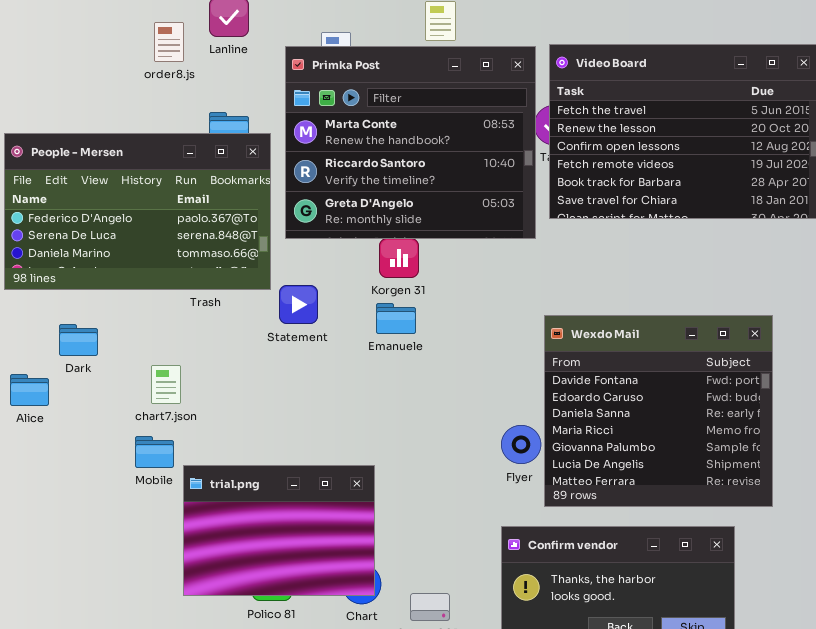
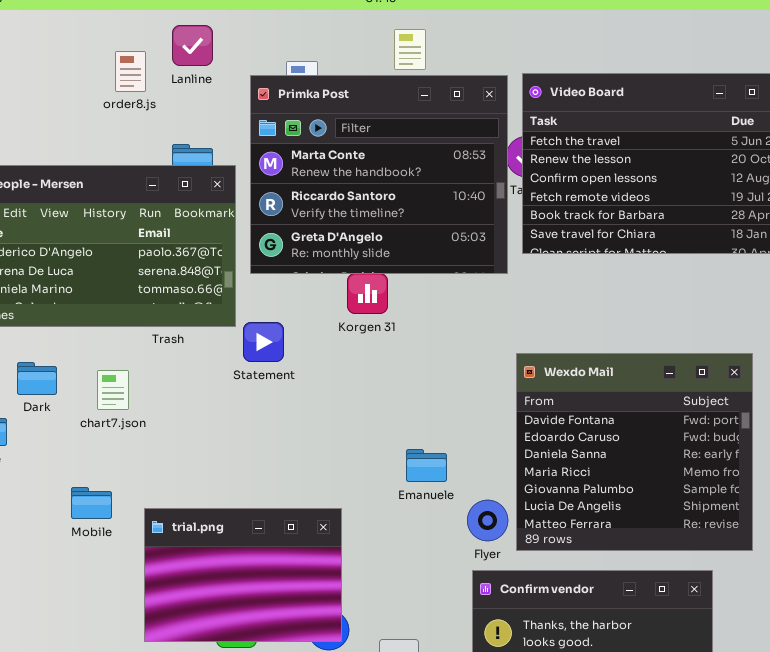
Emanuele: [376,303,416,334] -> [406,449,447,482], moved
chart7.json: [151,365,181,404] -> [97,370,129,410], moved
Flyer: [501,425,541,464] -> [467,500,508,541], moved
Mobile: [135,436,174,468] -> [71,487,112,519], moved

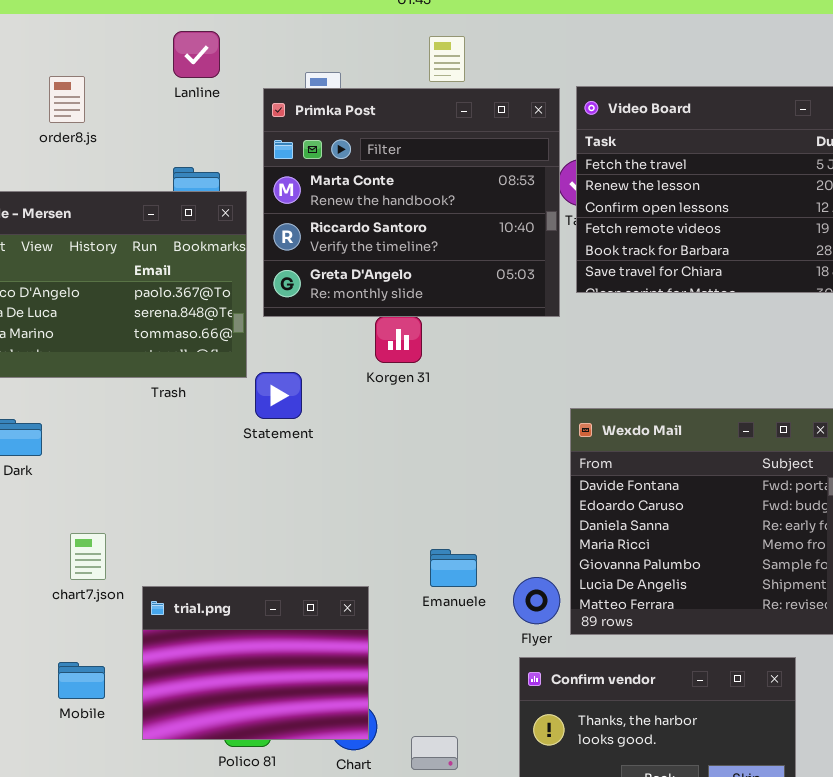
order8.js: [115,51,146,92] -> [49,76,85,123], moved
chart7.json: [97,370,129,410] -> [70,533,106,580], moved
Emanuele: [406,449,447,482] -> [430,549,477,587], moved
Mobile: [71,487,112,519] -> [58,662,105,699], moved

